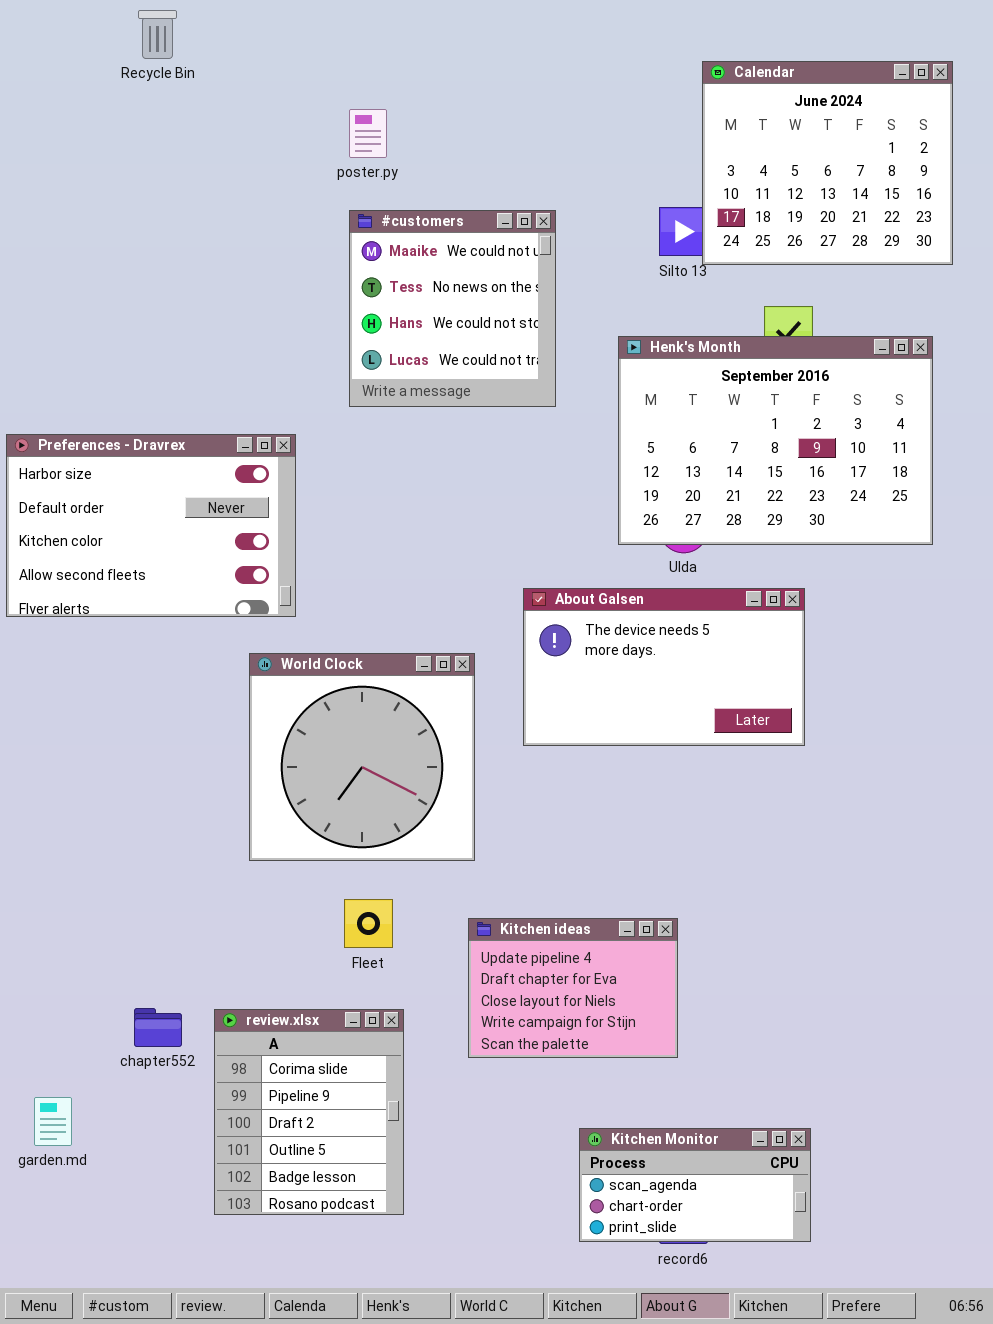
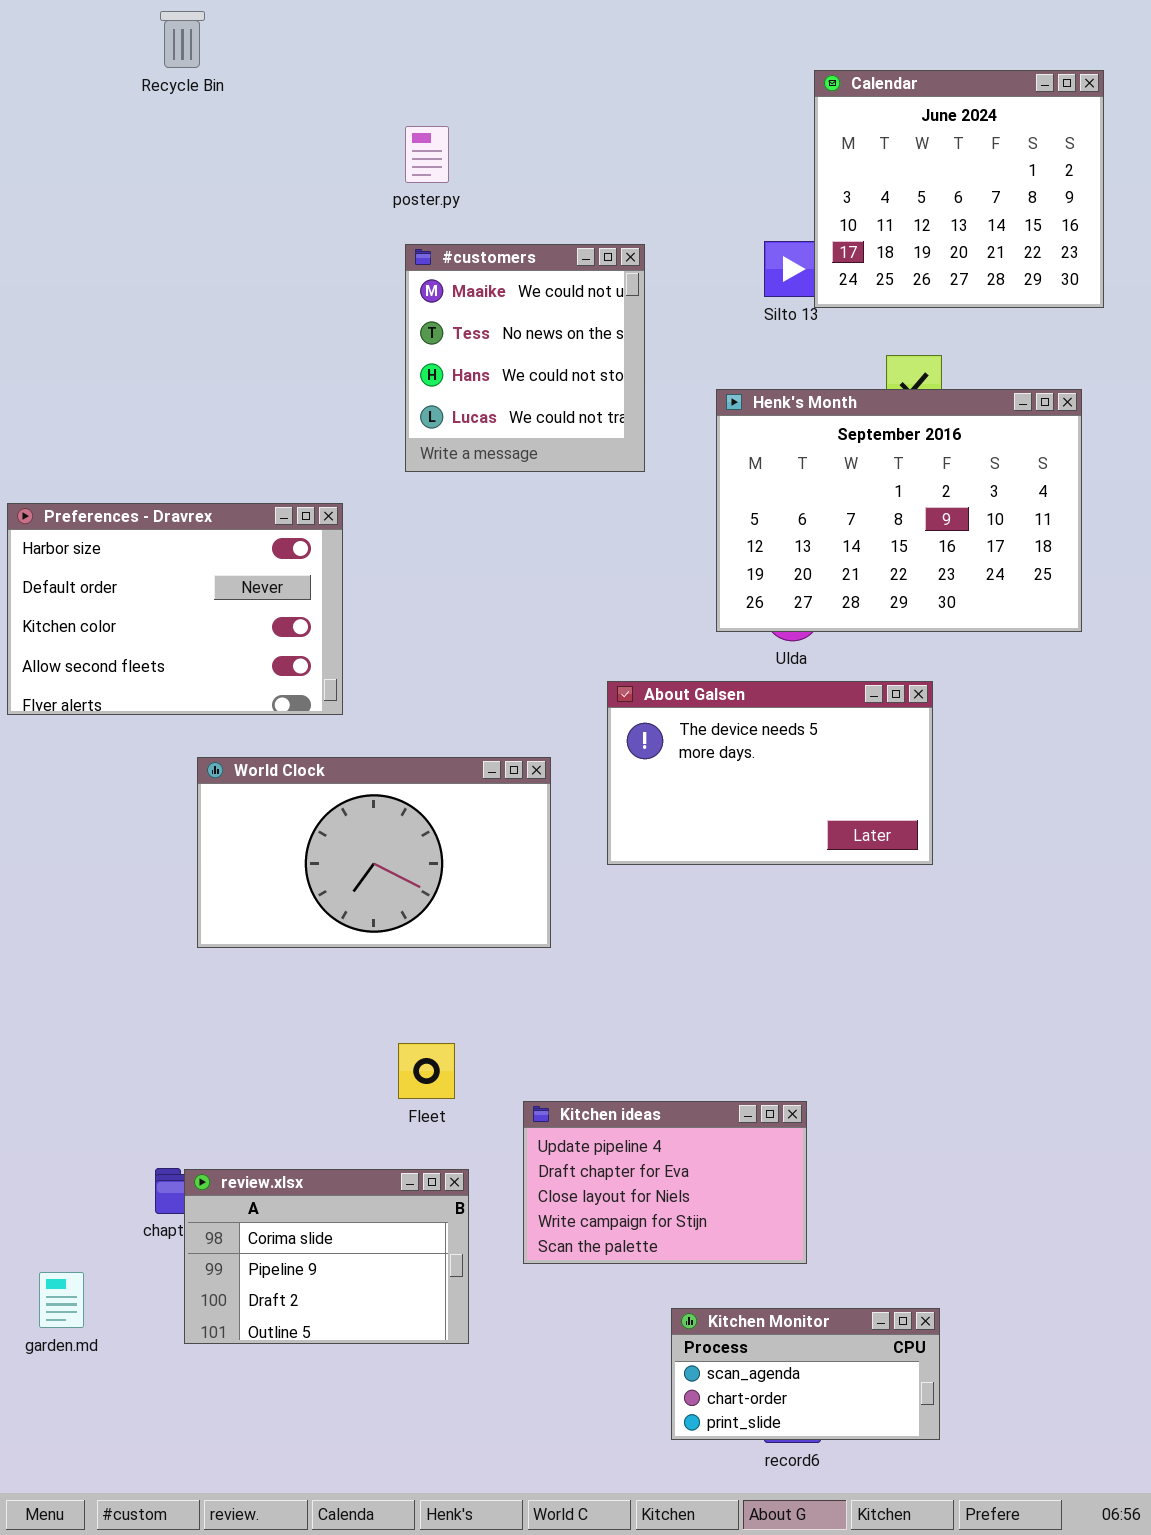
World Clock: [249,653,475,861] -> [197,757,551,948], resized
Kitchen ideas: [468,918,678,1058] -> [523,1101,807,1264], moved, resized
review.xlsx: [214,1009,404,1215] -> [184,1169,469,1344], resized

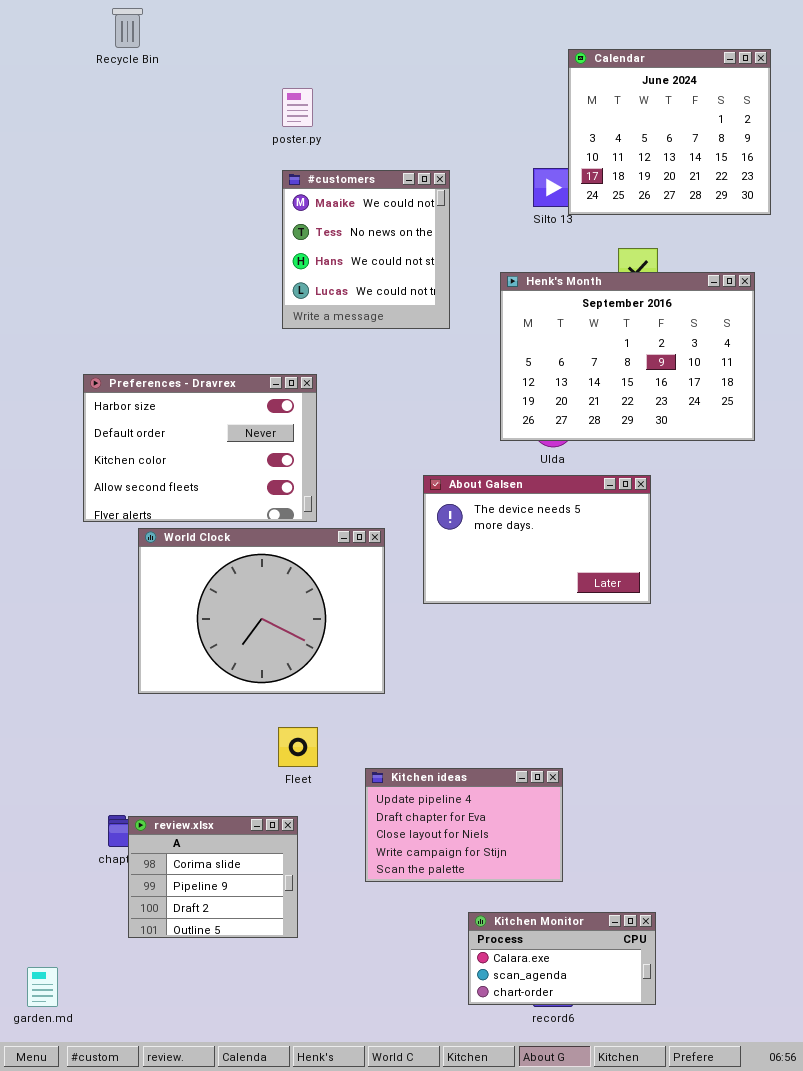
Preferences - Dravrex: [7,503,343,715] -> [83,374,317,522], moved
World Clock: [197,757,551,948] -> [138,528,385,694], resized
review.xlsx: [184,1169,469,1344] -> [128,816,298,938], resized
garden.md: [39,1272,84,1328] -> [27,967,58,1007], moved
Kitchen Monitor: [671,1308,940,1440] -> [468,912,656,1005], scrolled up 1 row

